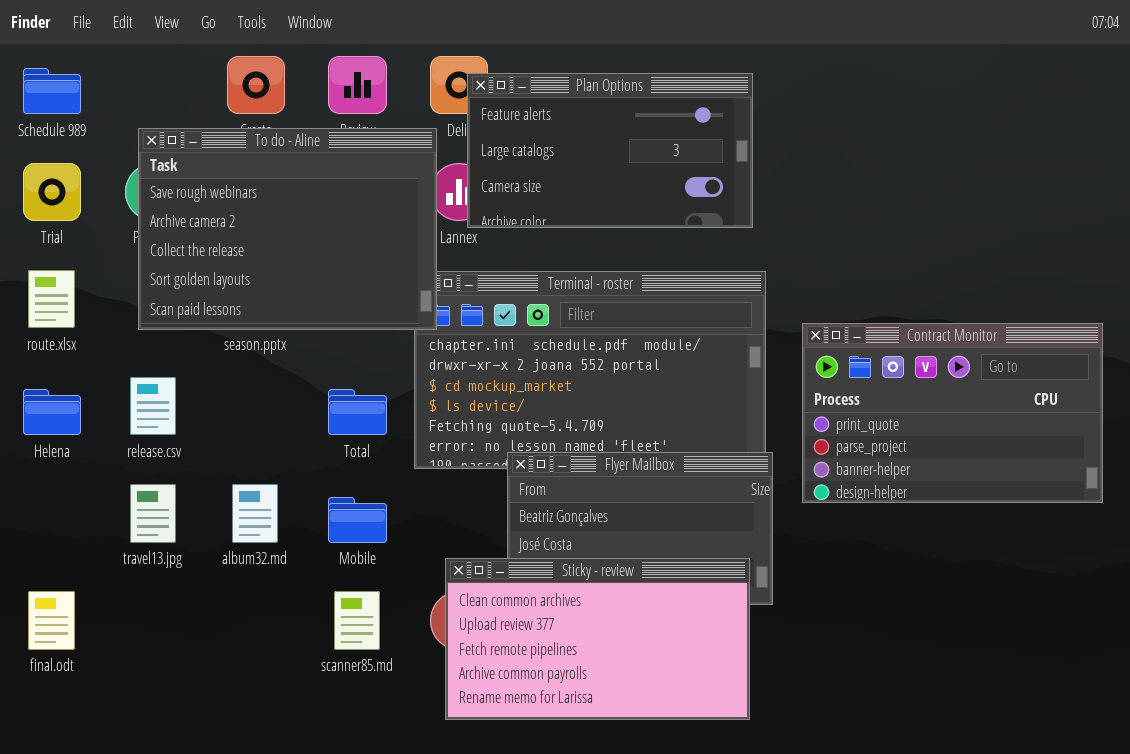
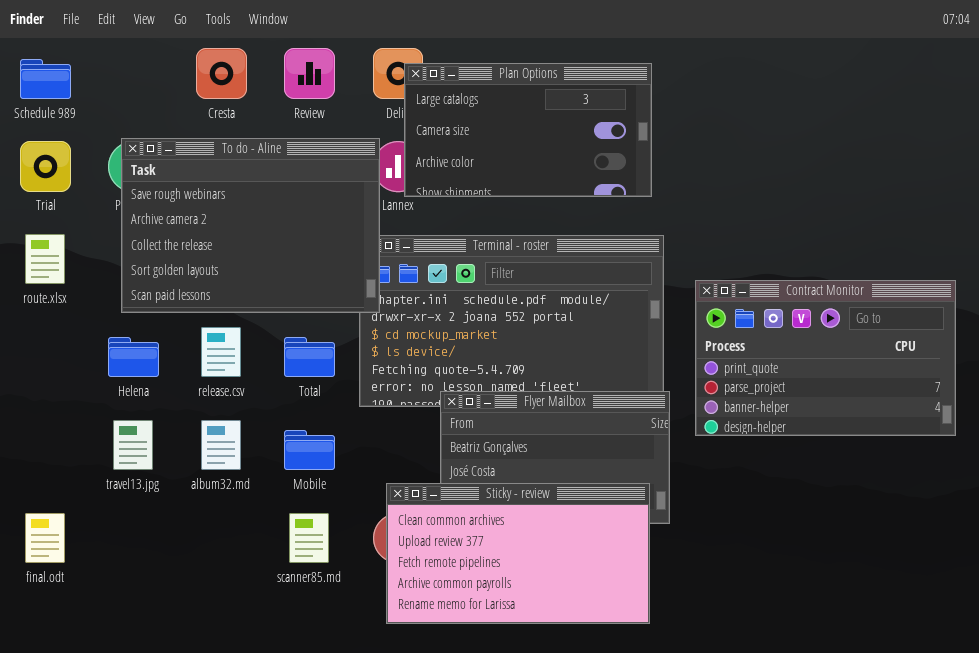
Plan Options: [467,73,753,228] -> [404,63,652,197], scrolled down 1 row
To do - Aline: [138,128,437,330] -> [121,138,380,313], moved
release.csv: [130,377,176,435] -> [201,327,241,377], moved
Helena: [23,389,81,435] -> [108,337,159,377], moved

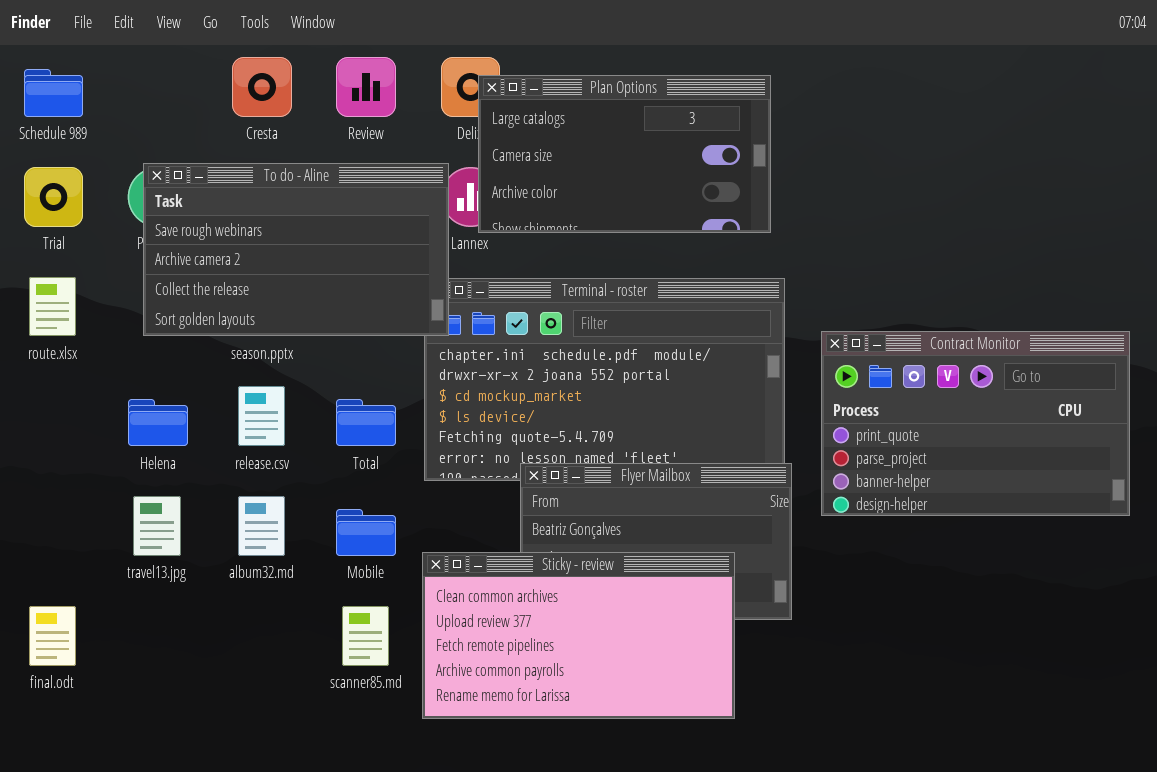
To do - Aline: [121,138,380,313] -> [143,163,449,336], resized
Sticky - review: [386,483,650,624] -> [422,552,735,719], moved

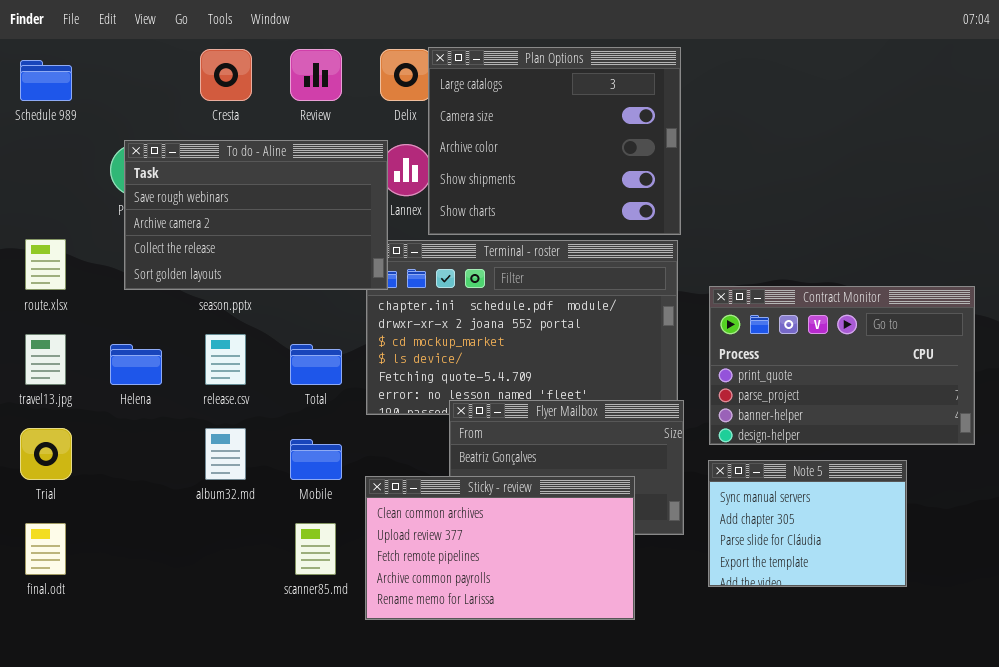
Plan Options: [478,75,771,233] -> [428,47,681,235], moved, resized
Trial: [24,167,83,227] -> [20,428,72,480], moved
travel13.jpg: [133,496,181,556] -> [25,334,66,385], moved
Note 5: none -> [708,460,907,587], opened

